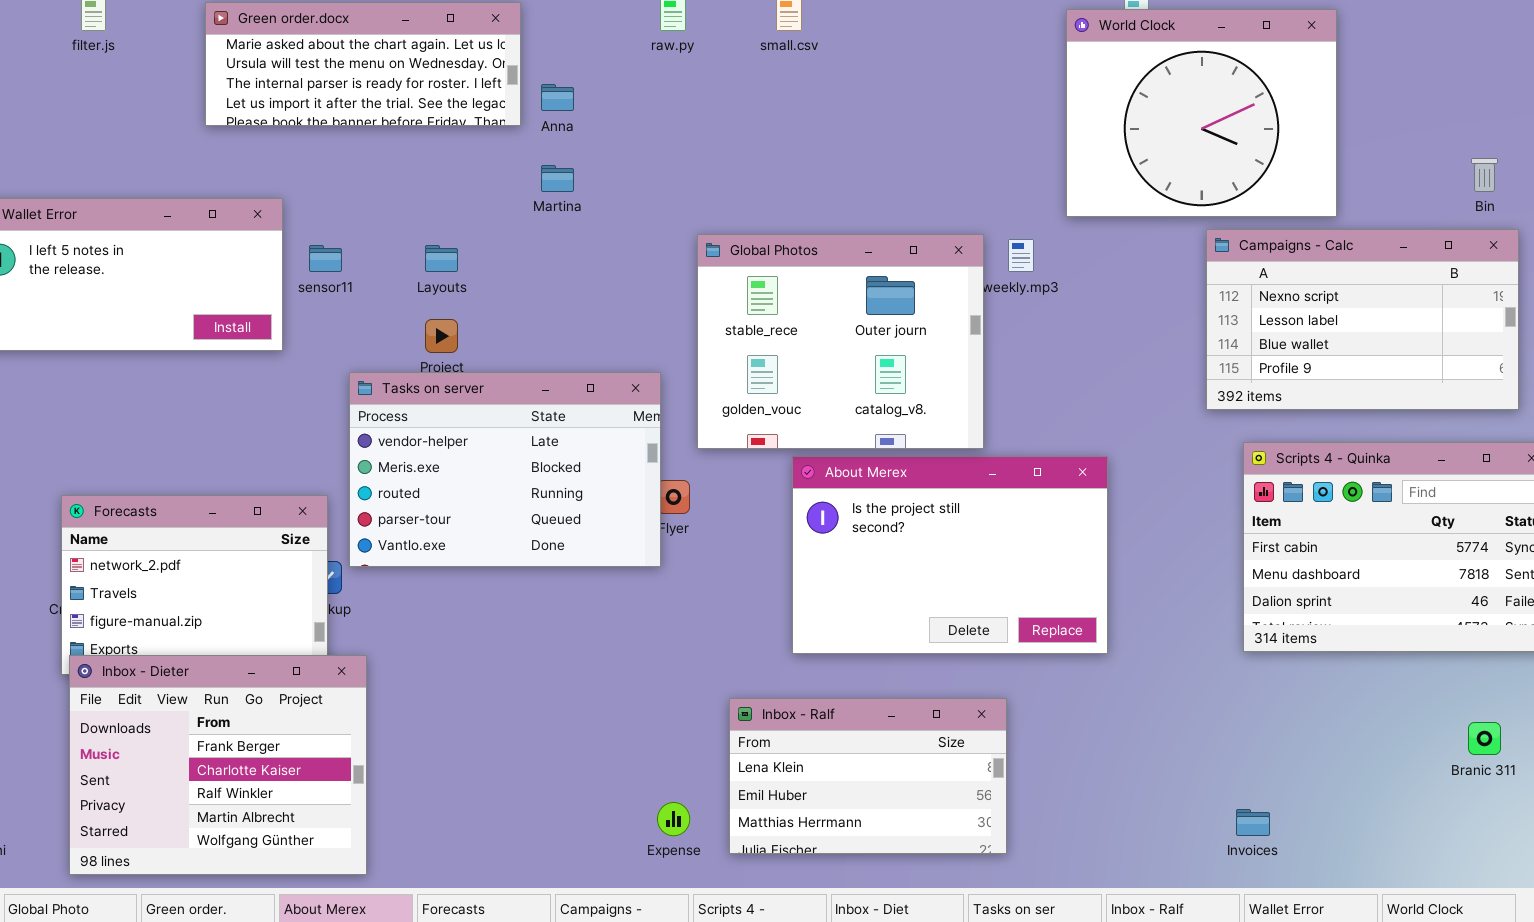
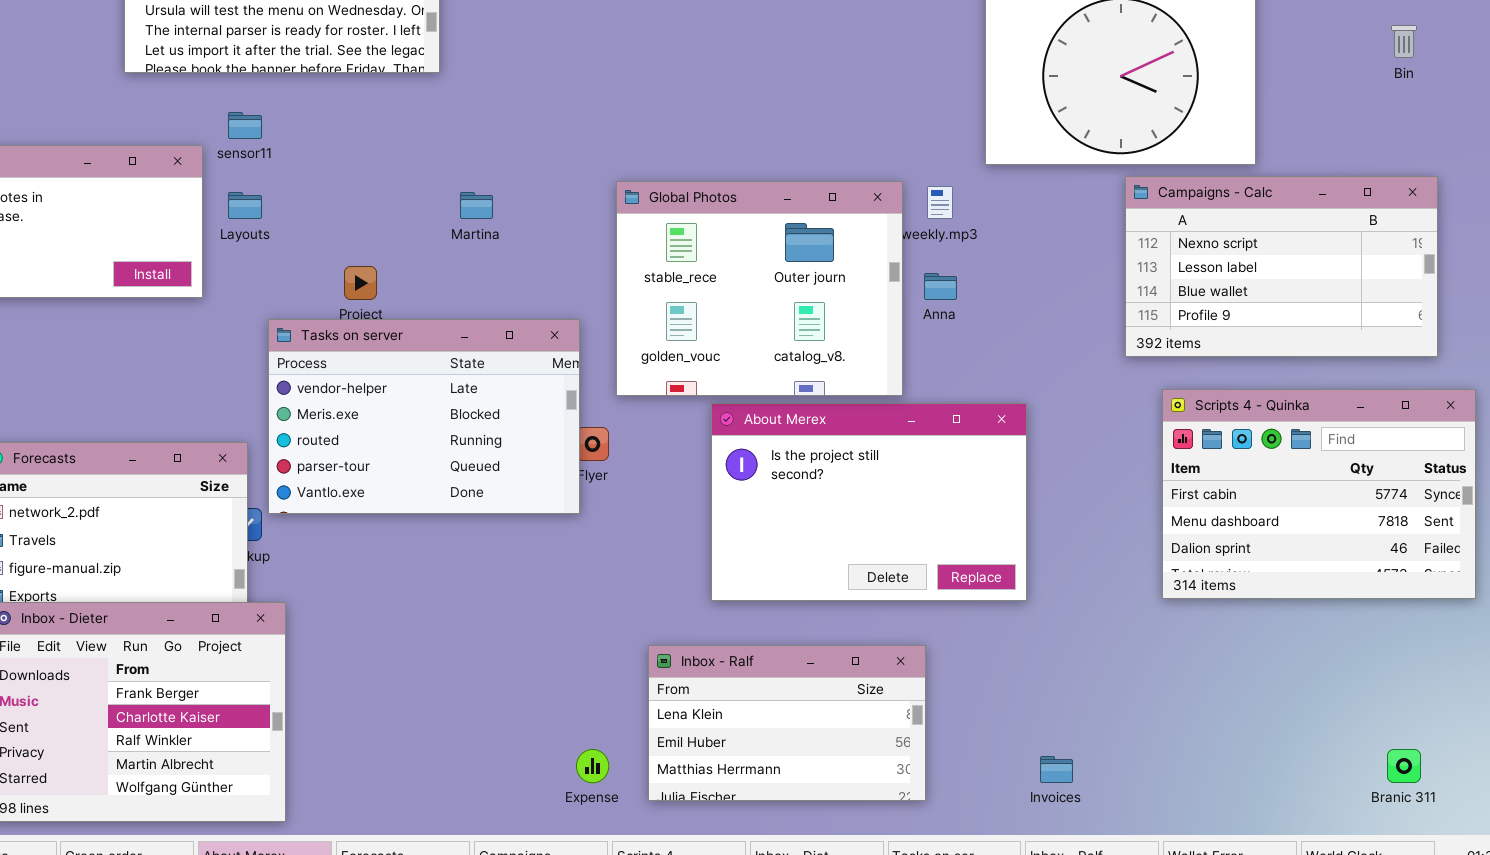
Anna: [541,84,574,111] -> [924,273,957,300], moved
Bin: [1471,158,1498,192] -> [1391,25,1417,58], moved
Martina: [541,165,574,192] -> [460,192,493,219], moved
sensor11: [309,245,342,272] -> [228,112,262,139], moved
Layouts: [425,245,458,272] -> [228,192,262,219], moved
Branic 311: [1468,722,1501,755] -> [1387,749,1421,783], moved
Invoices: [1236,809,1270,836] -> [1040,756,1073,783], moved

